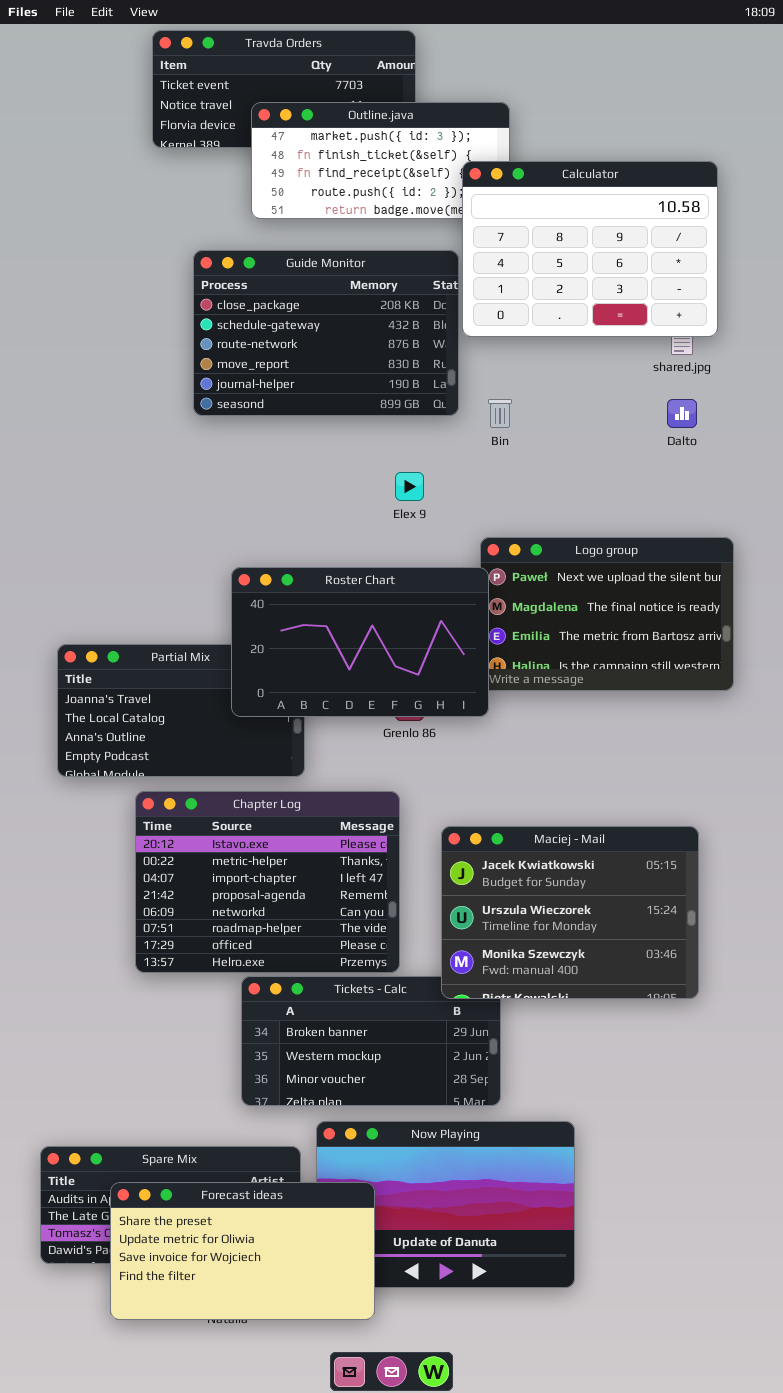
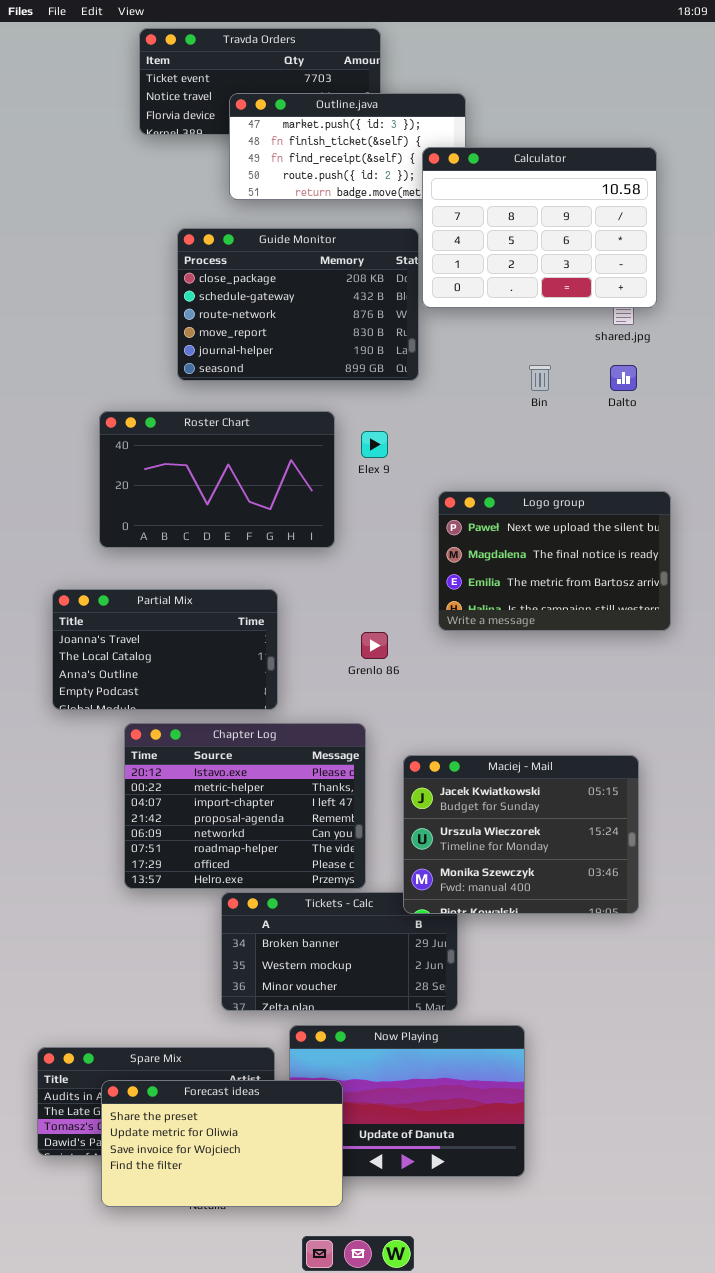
Bin: [488,399,512,428] -> [529,365,551,391], moved
Roster Chart: [231,567,489,717] -> [99,411,335,548], moved

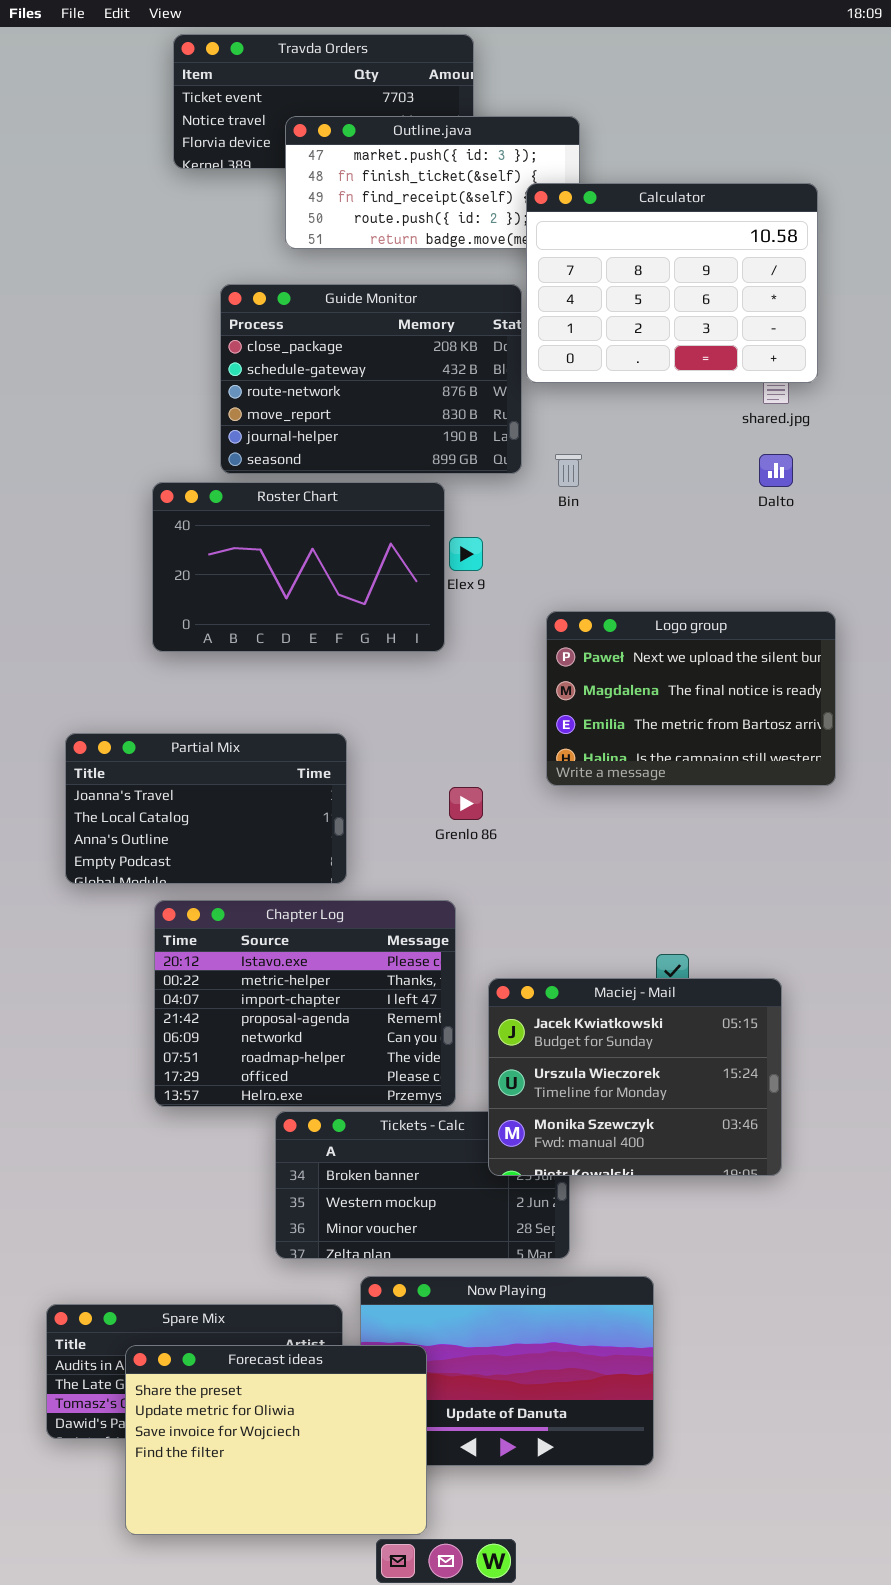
Bin: [529,365,551,391] -> [555,454,582,487], moved
Roster Chart: [99,411,335,548] -> [152,482,445,652], moved
Maciej - Mail: [403,755,639,914] -> [488,978,782,1176], moved
Forecast ideas: [101,1080,343,1207] -> [125,1345,427,1535], resized

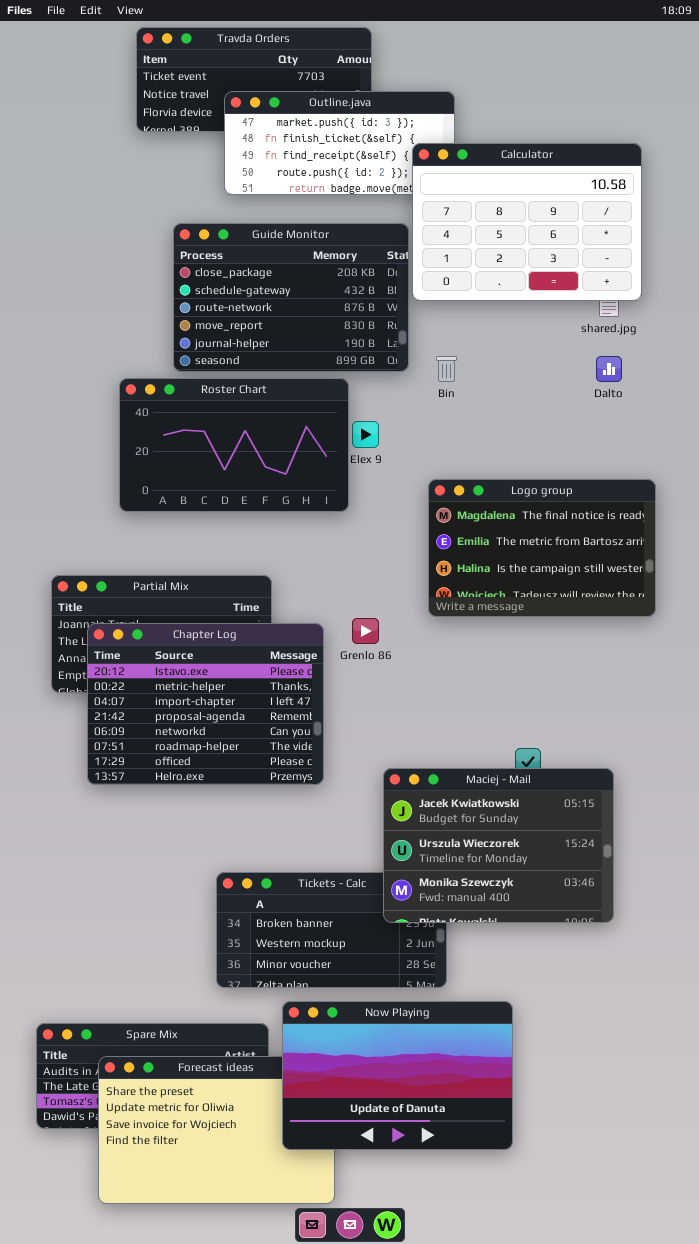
Logo group: [546,611,836,786] -> [428,479,656,617], scrolled down 1 row
Chapter Log: [154,900,456,1107] -> [87,623,324,785], moved
Now Playing: [360,1276,654,1466] -> [282,1001,513,1150], raised

